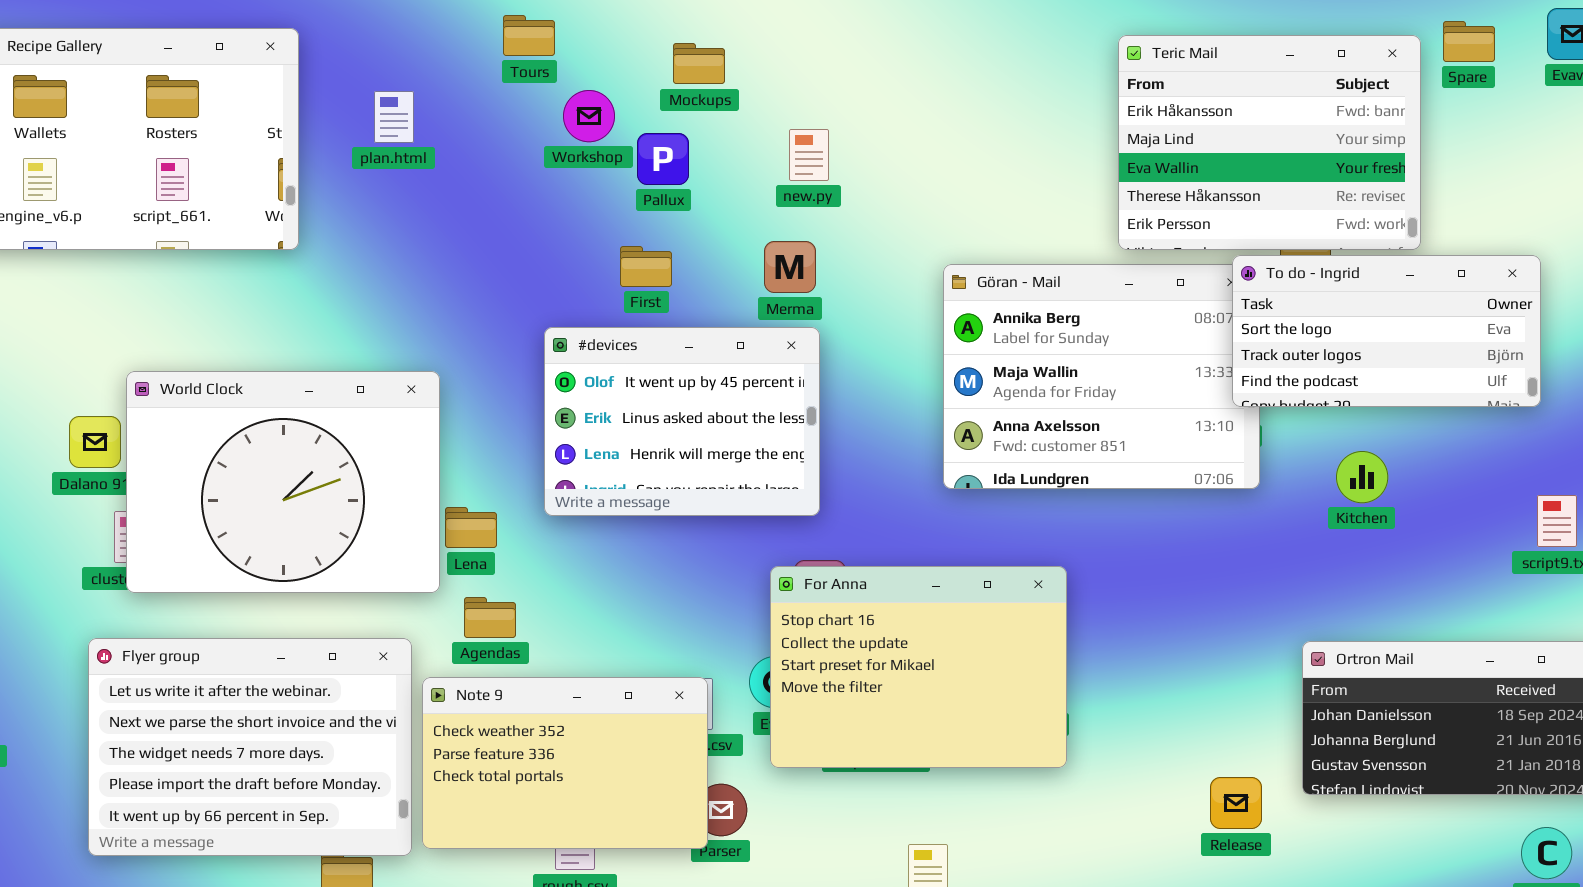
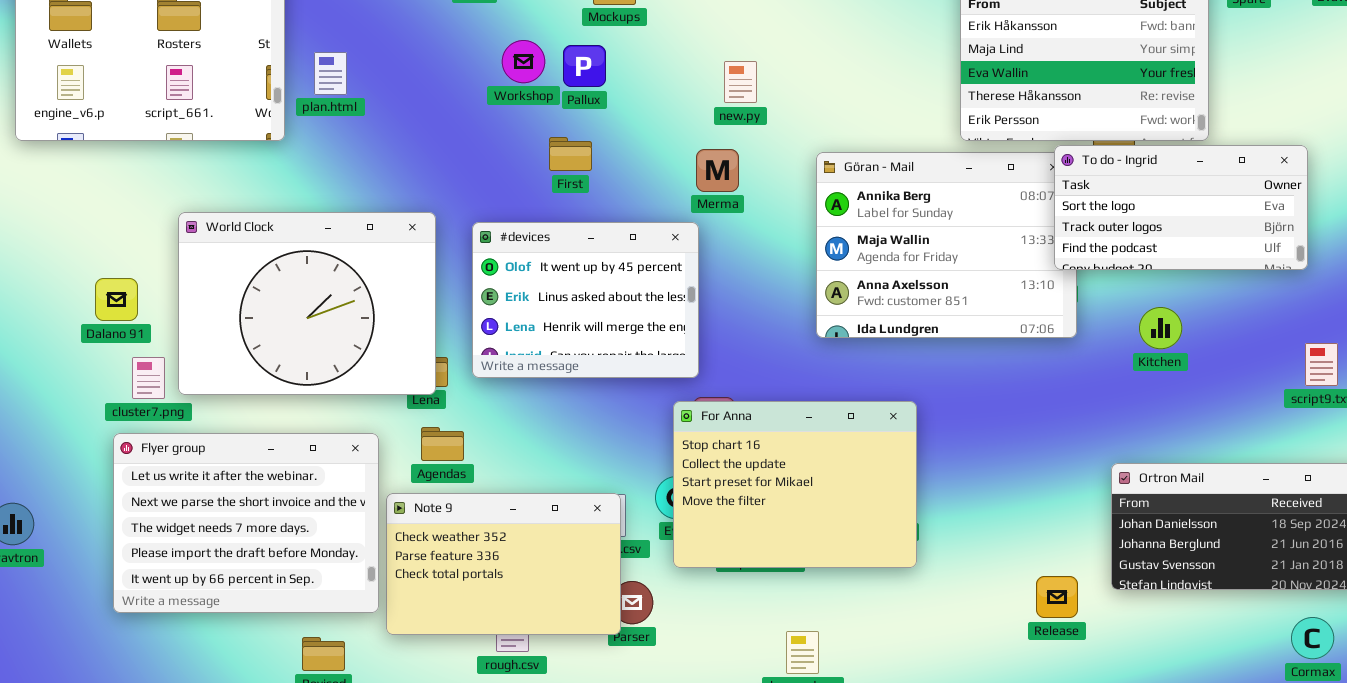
Workshop: [563,90,615,142] -> [502,40,545,83], moved
plan.html: [374,91,414,143] -> [314,52,347,95], moved
new.py: [789,129,829,181] -> [724,61,757,103], moved
Merma: [764,241,816,293] -> [696,149,739,192], moved
#devices: [544,327,820,516] -> [472,222,699,378], moved
World Clock: [126,371,440,593] -> [178,212,436,395], moved
Flyer group: [88,638,412,856] -> [113,433,379,613], moved

